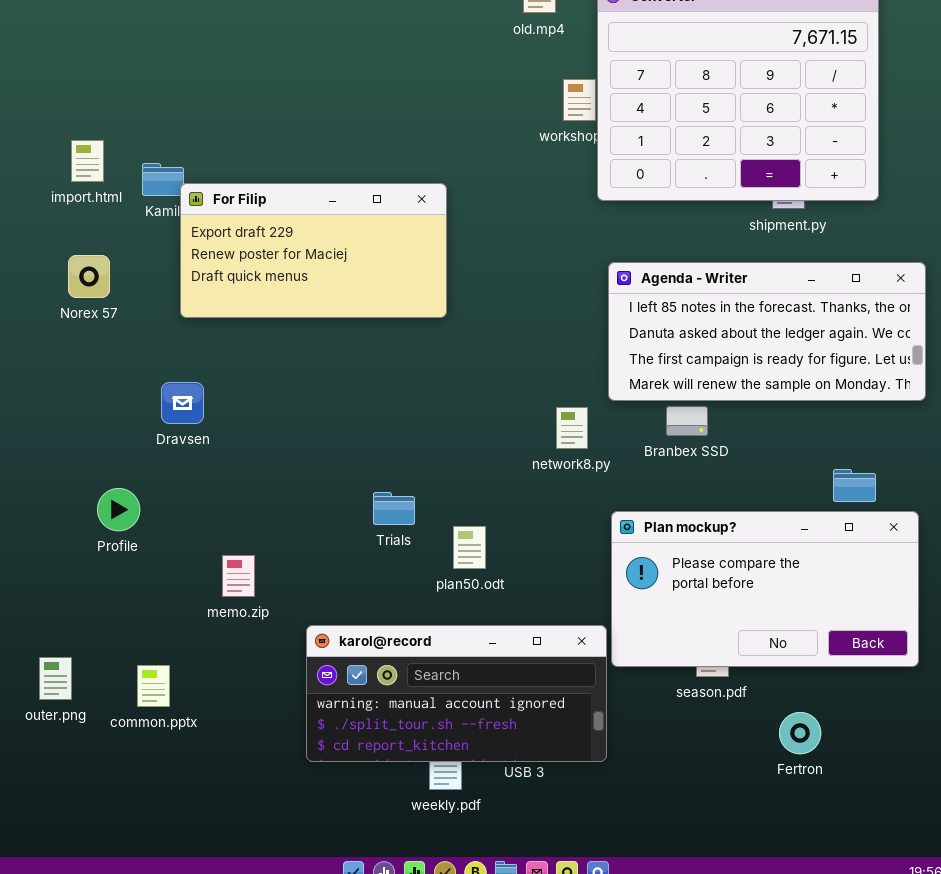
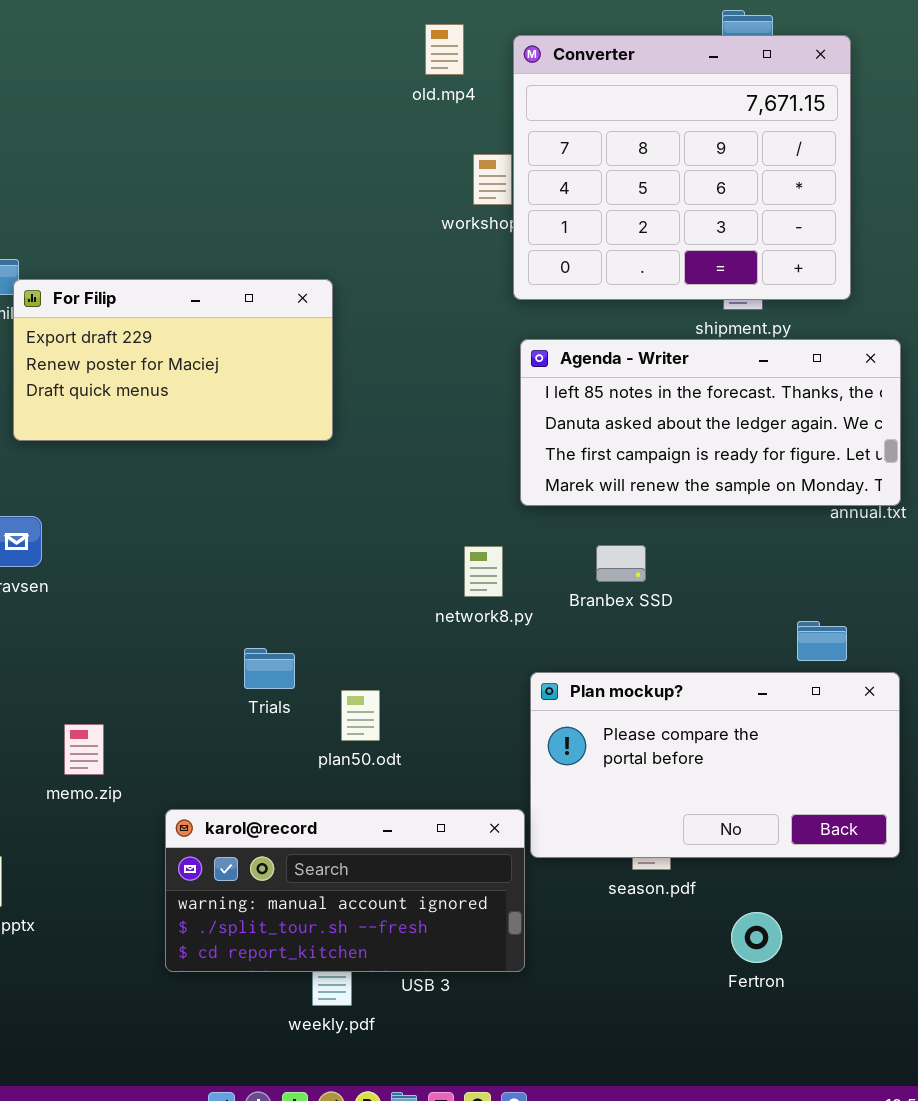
Agenda - Writer: [608,262,926,401] -> [520,339,901,506], moved

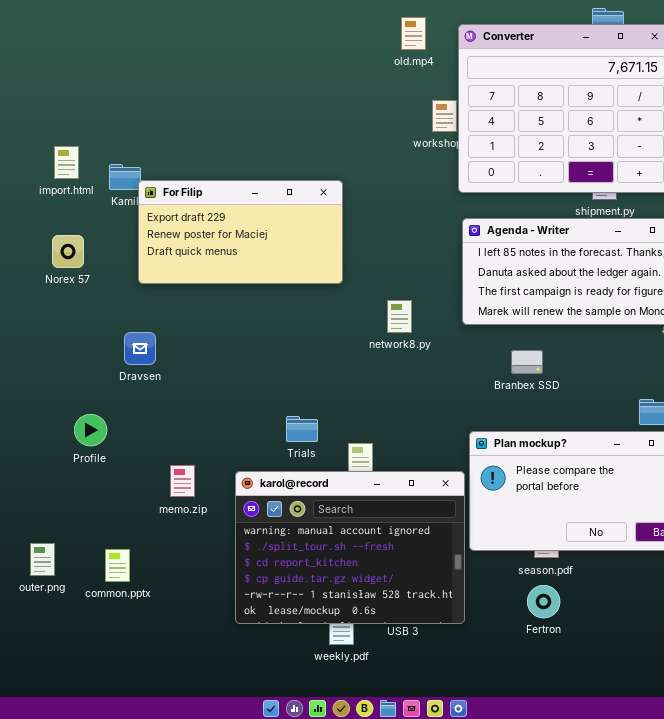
network8.py: [464,546,503,597] -> [387,300,412,333], moved
karol@record: [165,809,525,972] -> [235,471,465,624], resized
Fertron: [731,912,782,963] -> [527,585,560,618], moved

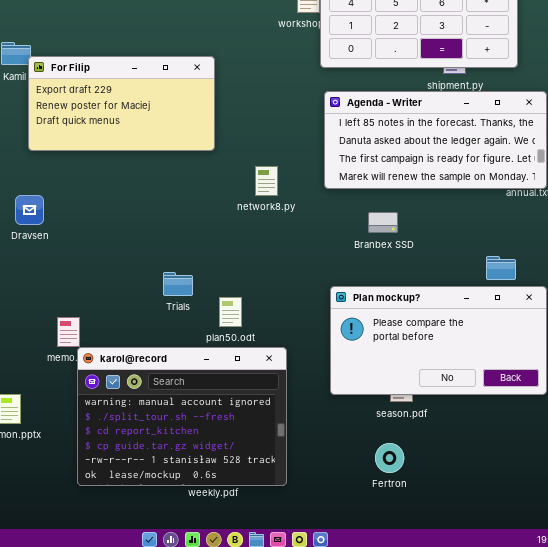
karol@record: [235,471,465,624] -> [77,347,287,486], moved
Fertron: [527,585,560,618] -> [375,443,404,473], moved

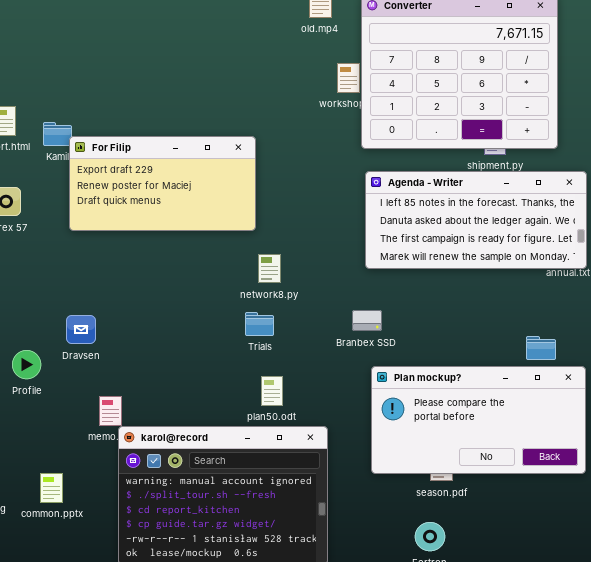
network8.py: [255,166,278,196] -> [258,254,281,283], moved
Dravsen: [15,195,44,225] -> [66,315,96,344], moved
Branbex SSD: [368,212,398,233] -> [352,310,382,331], moved
Trials: [163,272,193,296] -> [245,312,274,336], moved

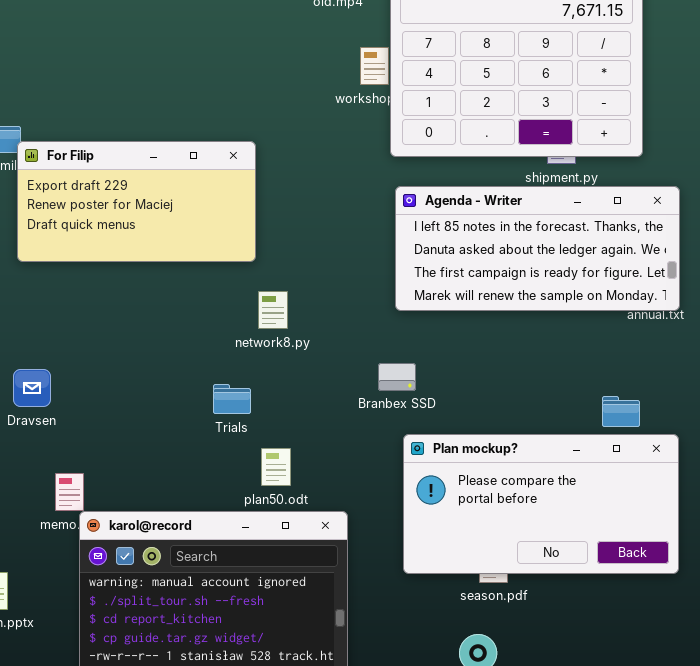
Trials: [245,312,274,336] -> [213,384,251,414], moved

